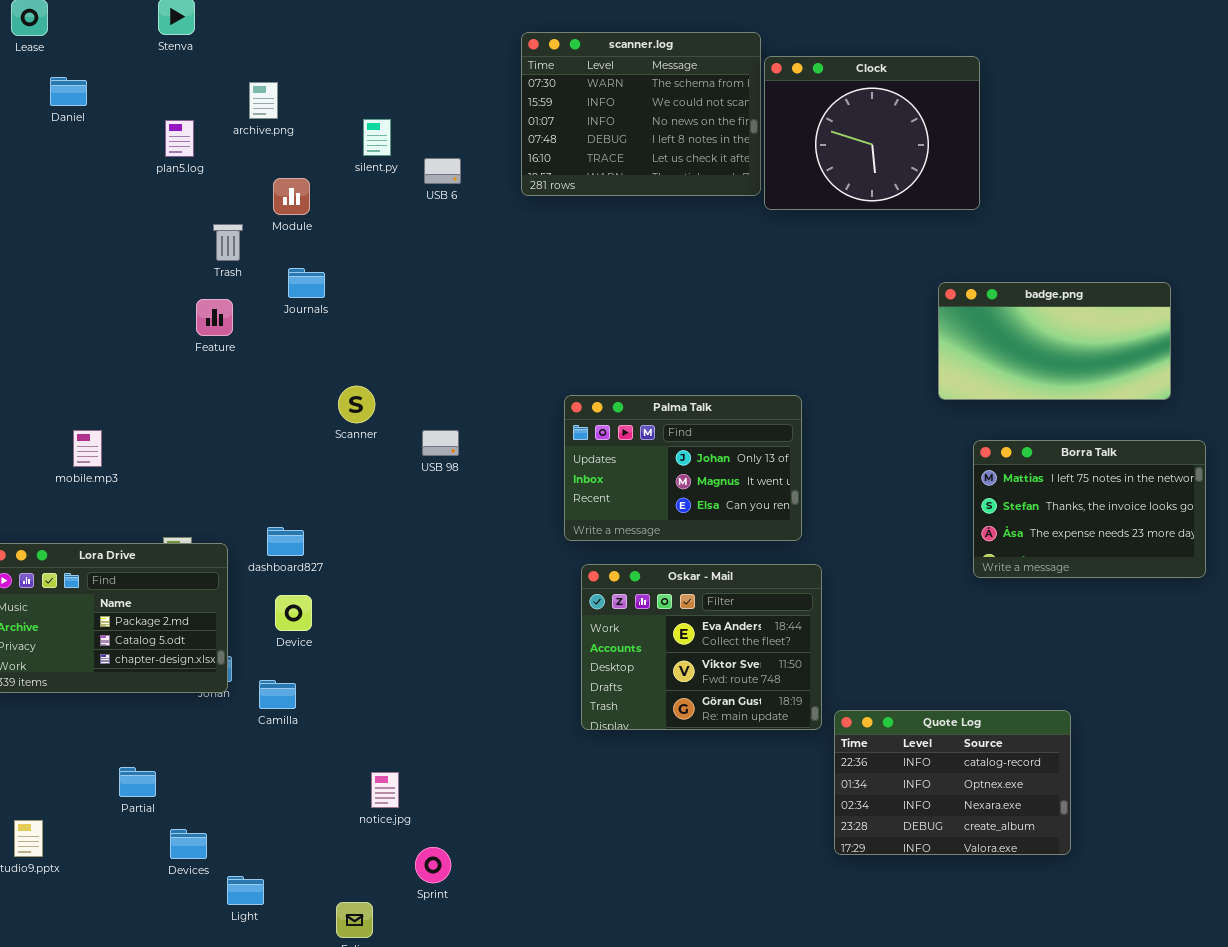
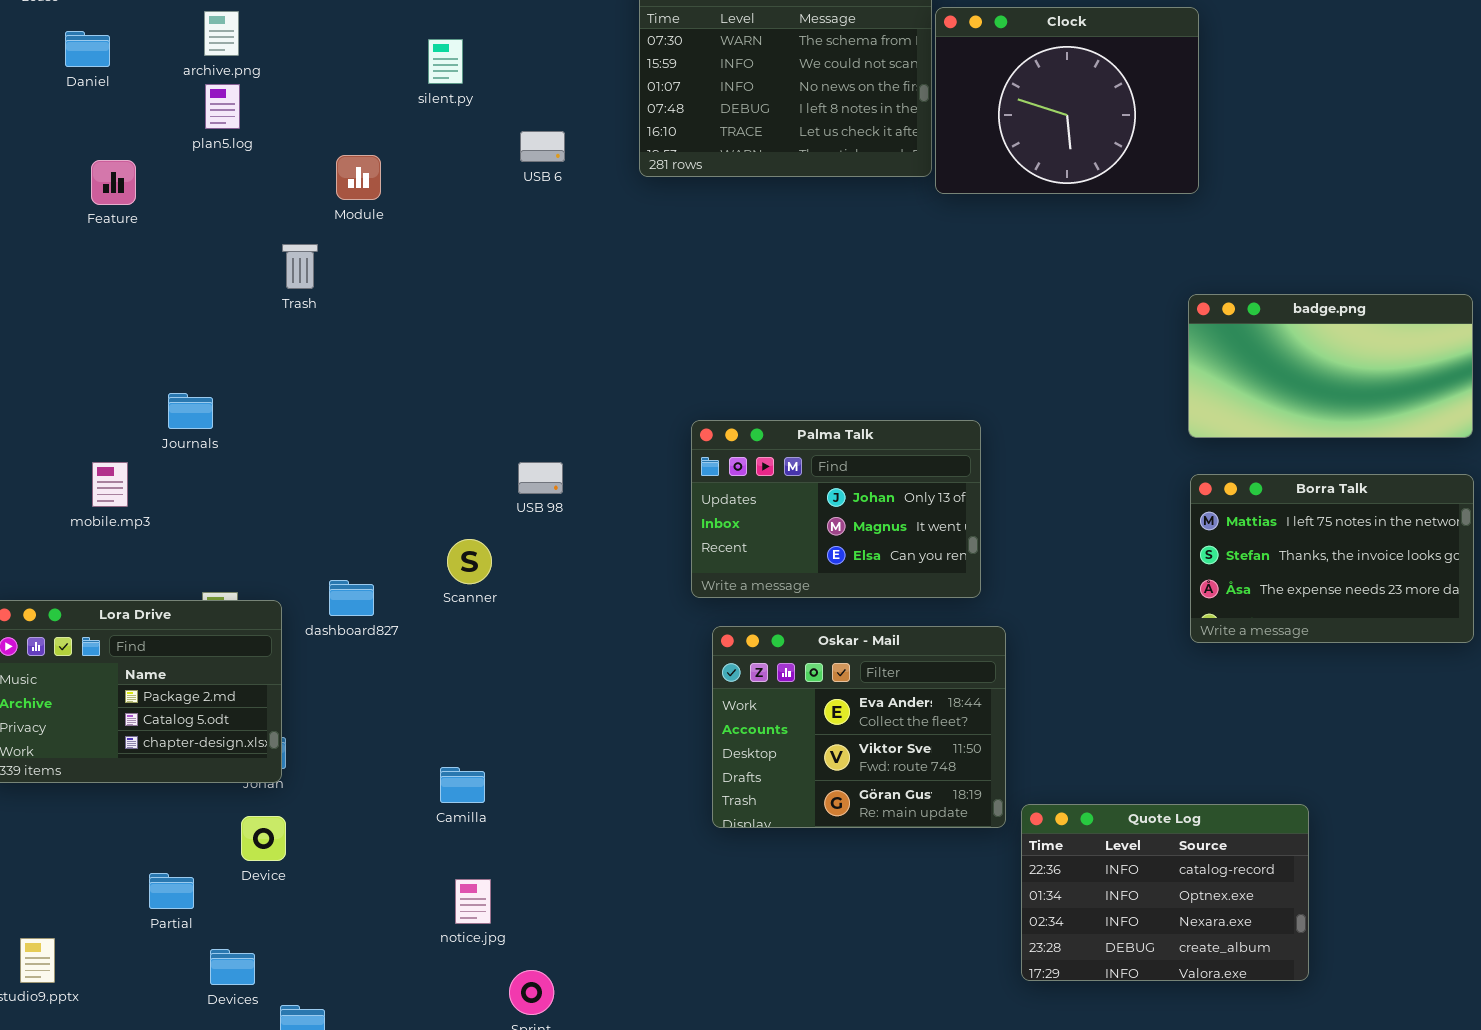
archive.png: [249,82,278,119] -> [204,11,239,56], moved
silent.py: [363,119,391,156] -> [428,39,463,84], moved
Trash: [213,224,243,261] -> [282,244,318,289], moved
Journals: [288,268,325,298] -> [168,393,213,429], moved
badge.png: [938,282,1171,400] -> [1188,294,1473,438], moved
Feature: [196,299,233,336] -> [91,160,136,205], moved
Scanner: [338,386,375,423] -> [447,539,492,584], moved
Device: [275,595,312,631] -> [241,816,286,861], moved
Camilla: [259,680,296,709] -> [440,767,485,803], moved

